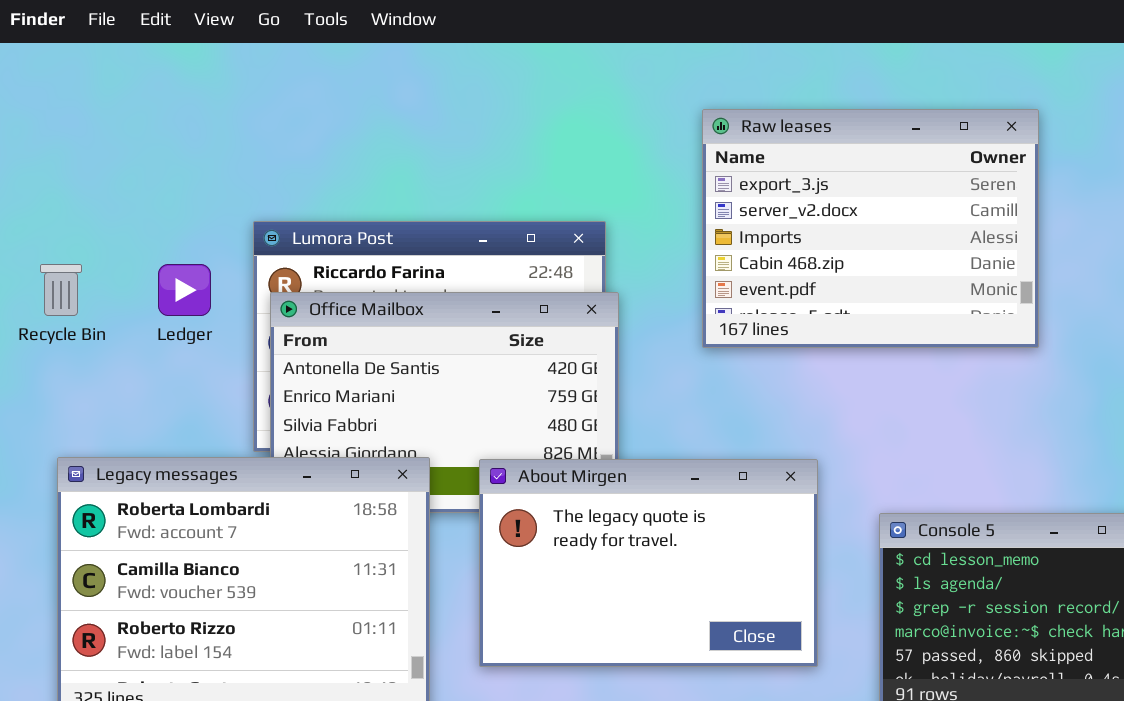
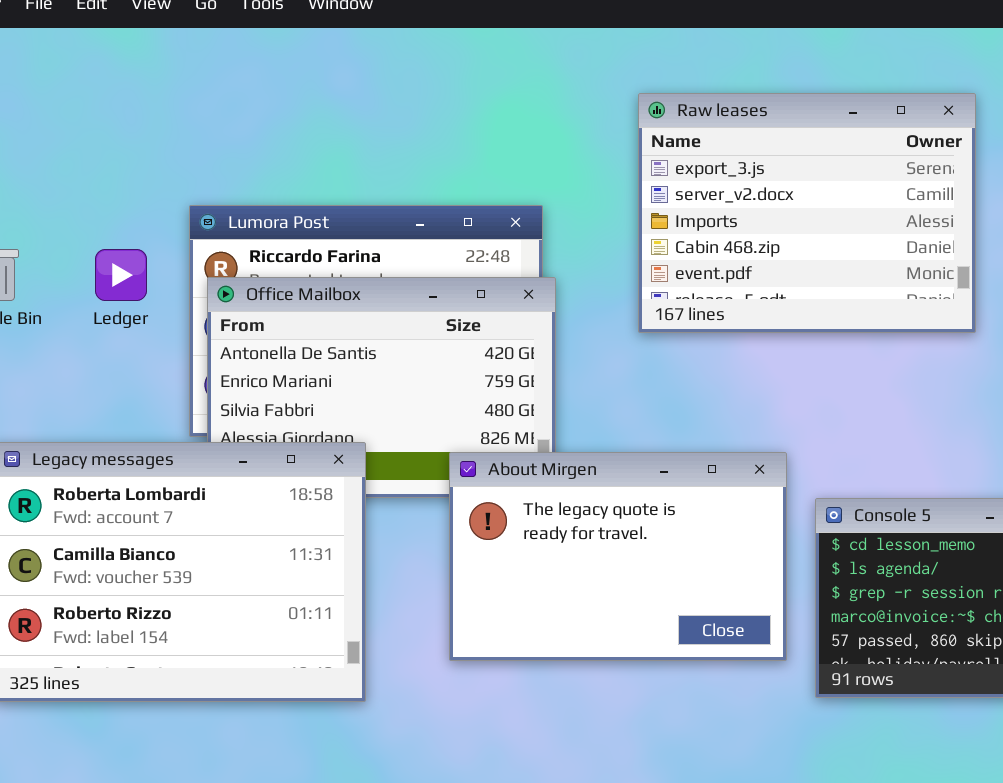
About Mirgen: [479,459,818,667] -> [449,452,787,661], moved

